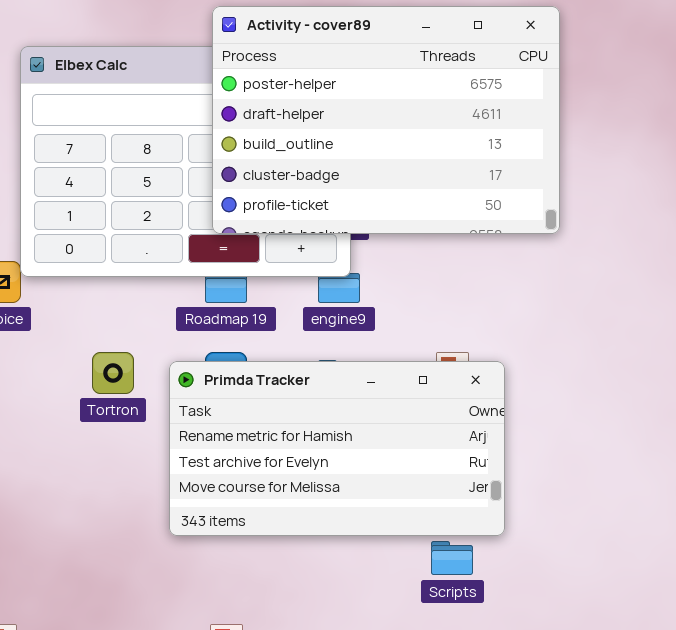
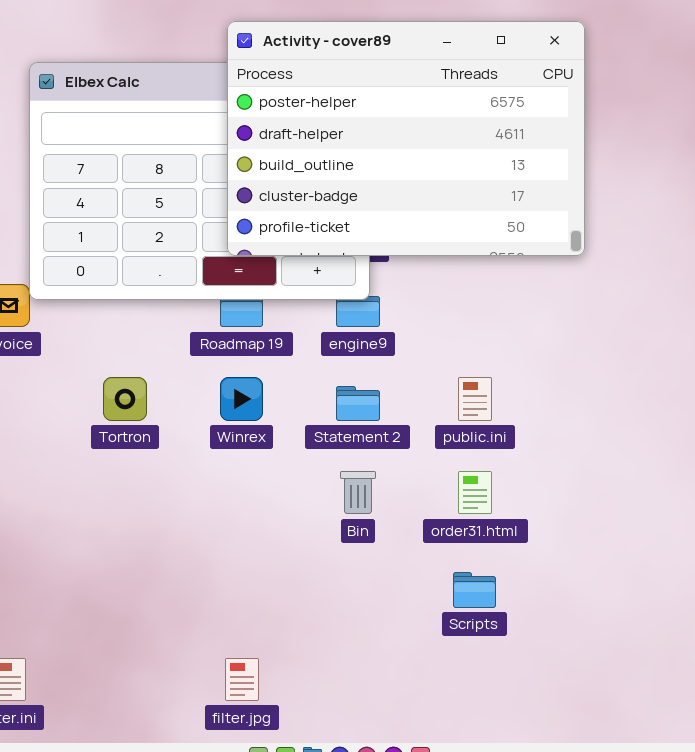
Primda Tracker: [169,361,505,536] -> none, closed

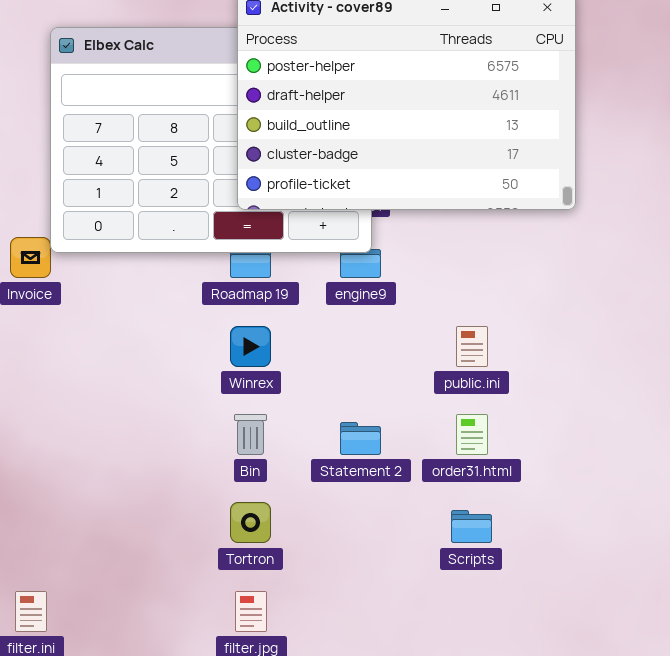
Tortron: [103,377,147,421] -> [230,502,271,543], moved
Statement 2: [336,386,380,421] -> [340,422,381,455], moved
Bin: [340,471,376,514] -> [234,414,267,455], moved

